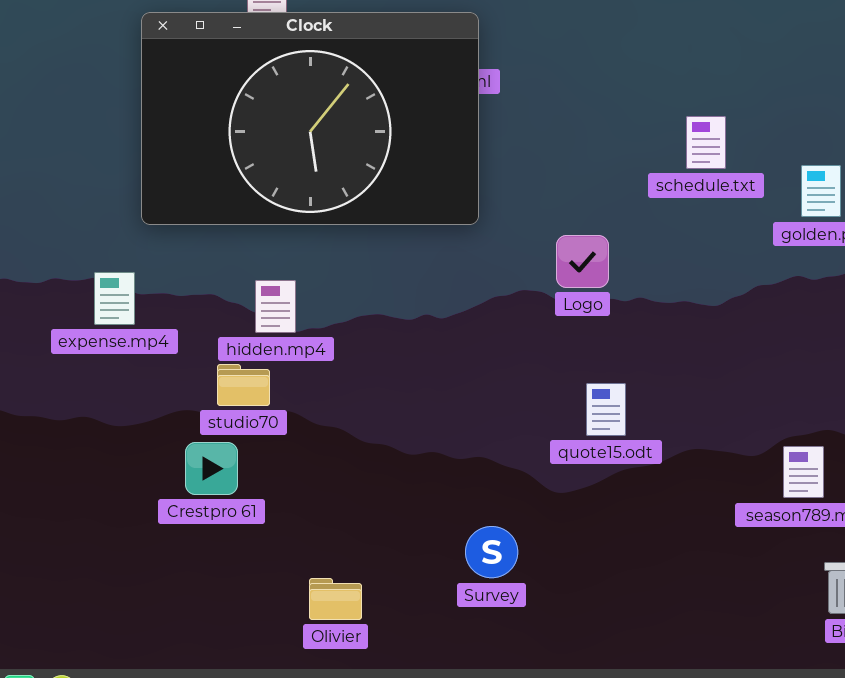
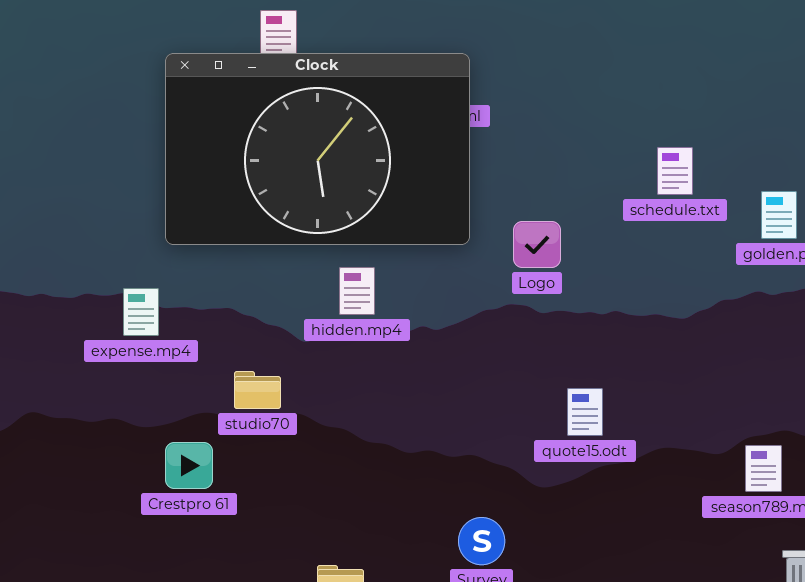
Logo: [556,235,609,288] -> [513,221,561,268], moved
hidden.mp4: [255,280,296,333] -> [339,267,375,315], moved
Crestpro 61: [185,442,238,495] -> [165,442,213,489], moved

